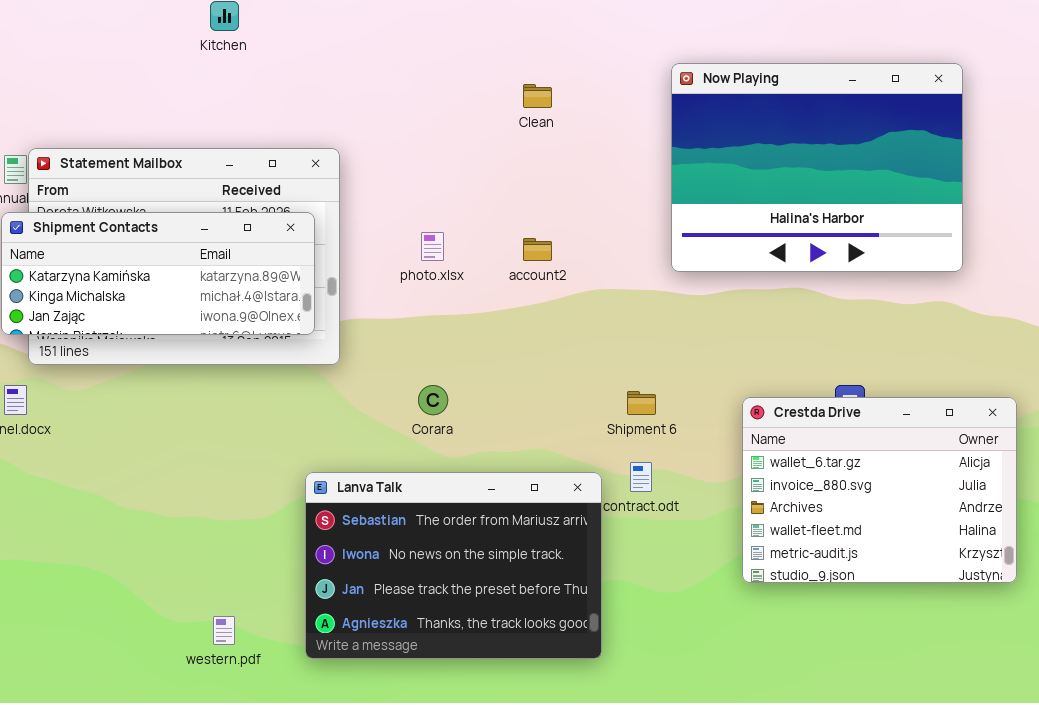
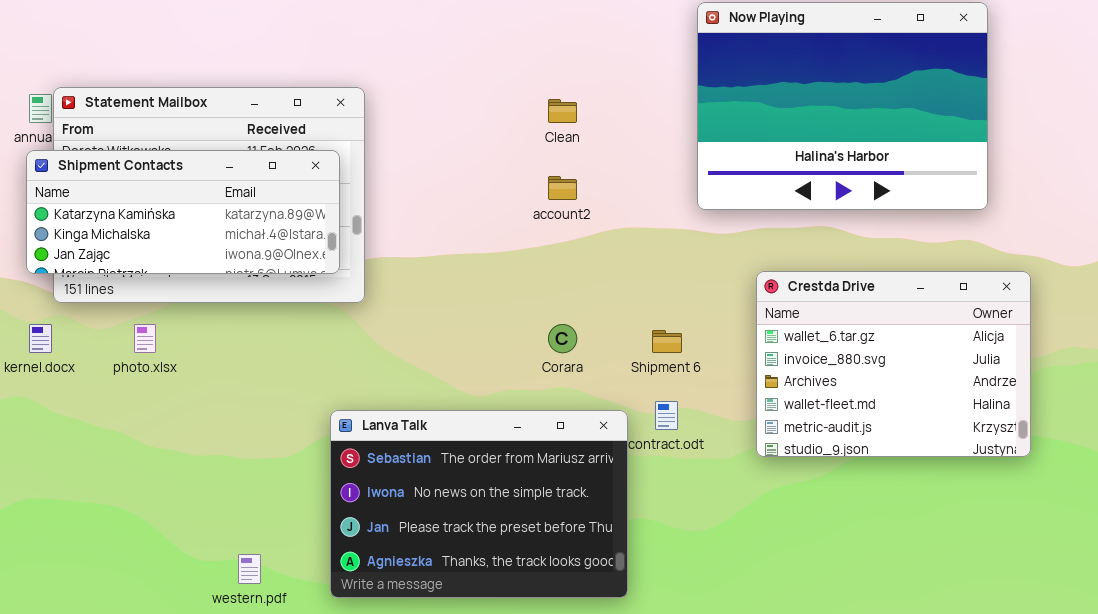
Clean: [523,84,552,108] -> [548,99,577,123], moved
photo.xlsx: [421,232,444,261] -> [134,324,156,353], moved
Corara: [418,385,448,415] -> [548,324,577,353], moved
Crestda Drive: [742,397,1017,583] -> [756,271,1031,457], moved

